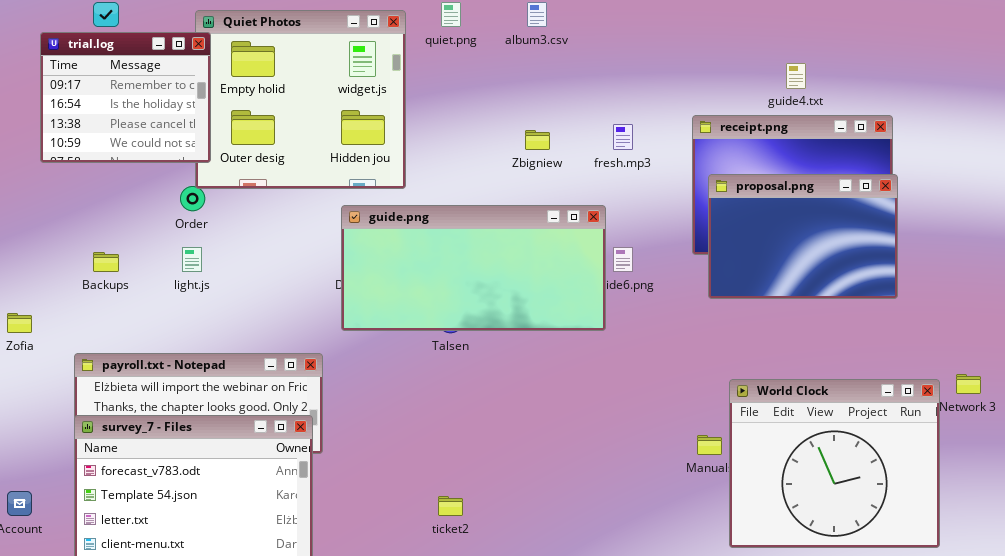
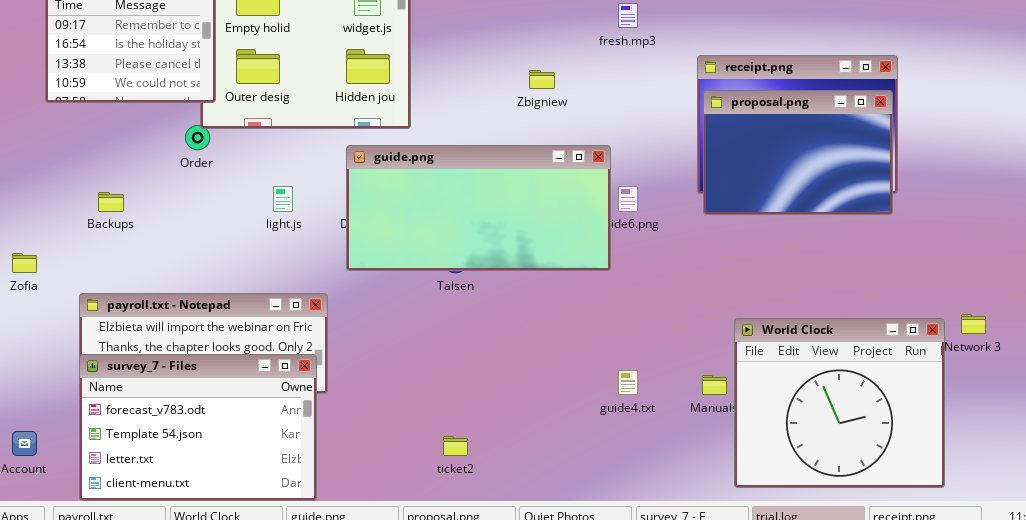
guide4.txt: [786,63,806,89] -> [618,370,638,395], moved
fresh.mp3: [613,124,633,150] -> [618,3,638,28], moved
proposal.png: [708,174,898,299] -> [703,90,893,215], moved
light.js: [182,247,202,272] -> [273,186,293,212], moved

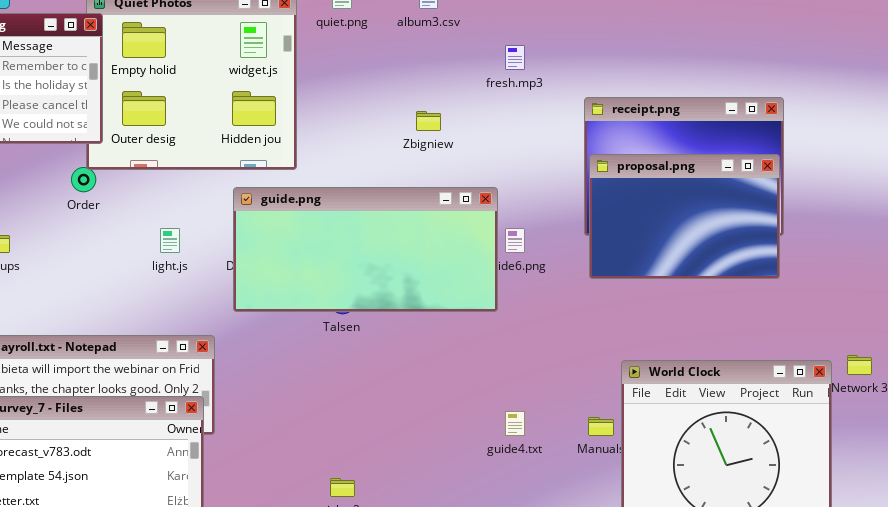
proposal.png: [703,90,893,215] -> [589,154,780,279], moved

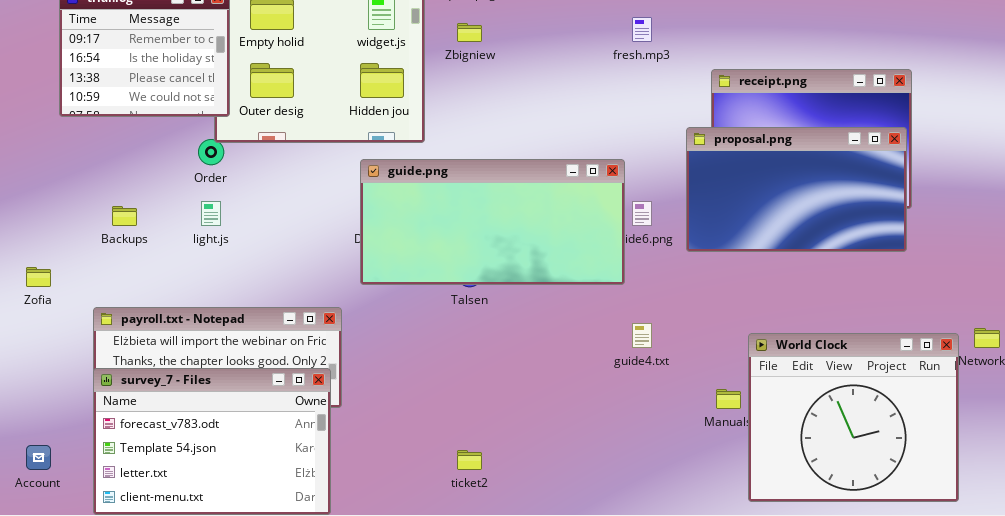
Zbigniew: [416,111,441,131] -> [457,23,482,42], moved
proposal.png: [589,154,780,279] -> [686,127,907,252], resized
light.js: [160,228,180,253] -> [201,201,221,226], moved
guide4.txt: [505,411,525,436] -> [632,323,652,348], moved

